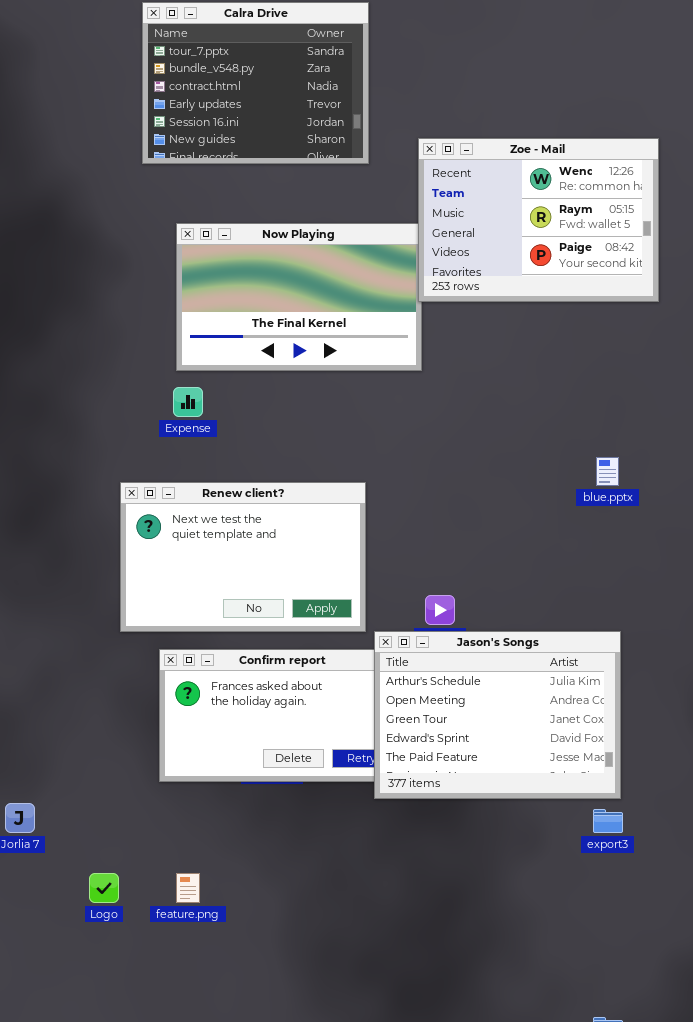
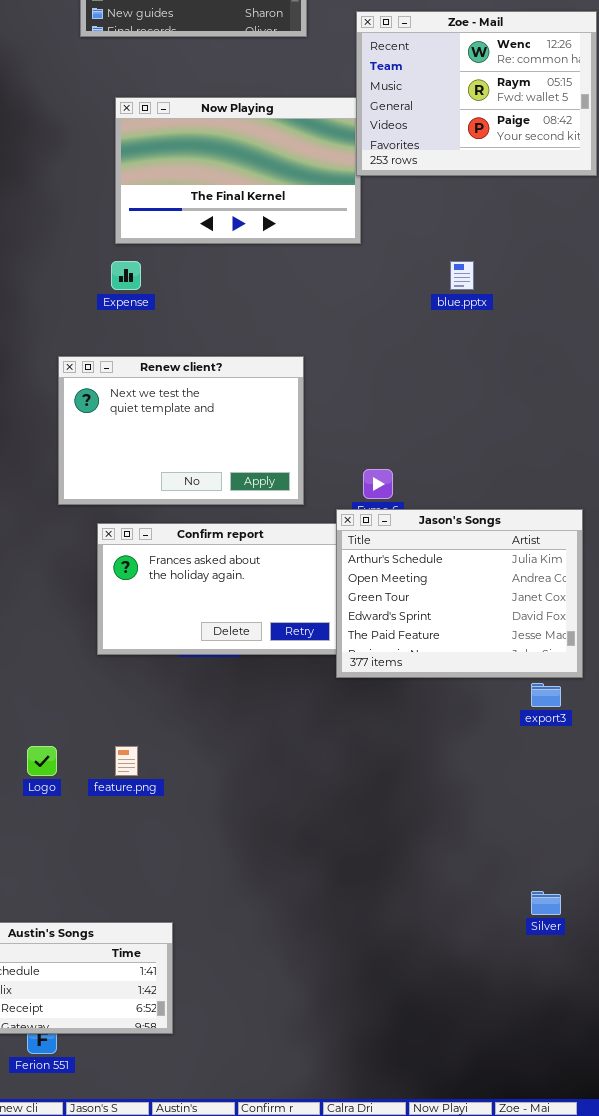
blue.pptx: [596,457,619,486] -> [450,261,474,290], moved
Jason's Songs: [374,631,621,799] -> [336,509,583,678], moved

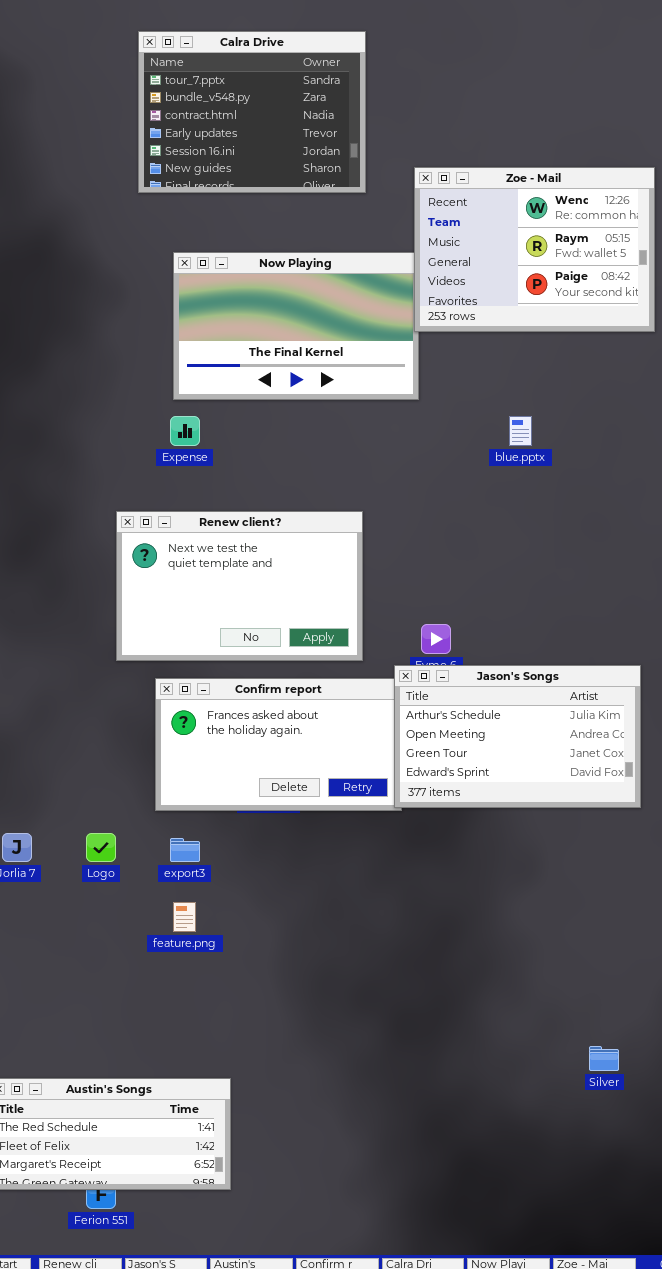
Jason's Songs: [336,509,583,678] -> [394,665,641,808], resized
export3: [531,683,561,707] -> [170,838,200,862], moved
Logo: [27,746,57,776] -> [86,833,116,862], moved

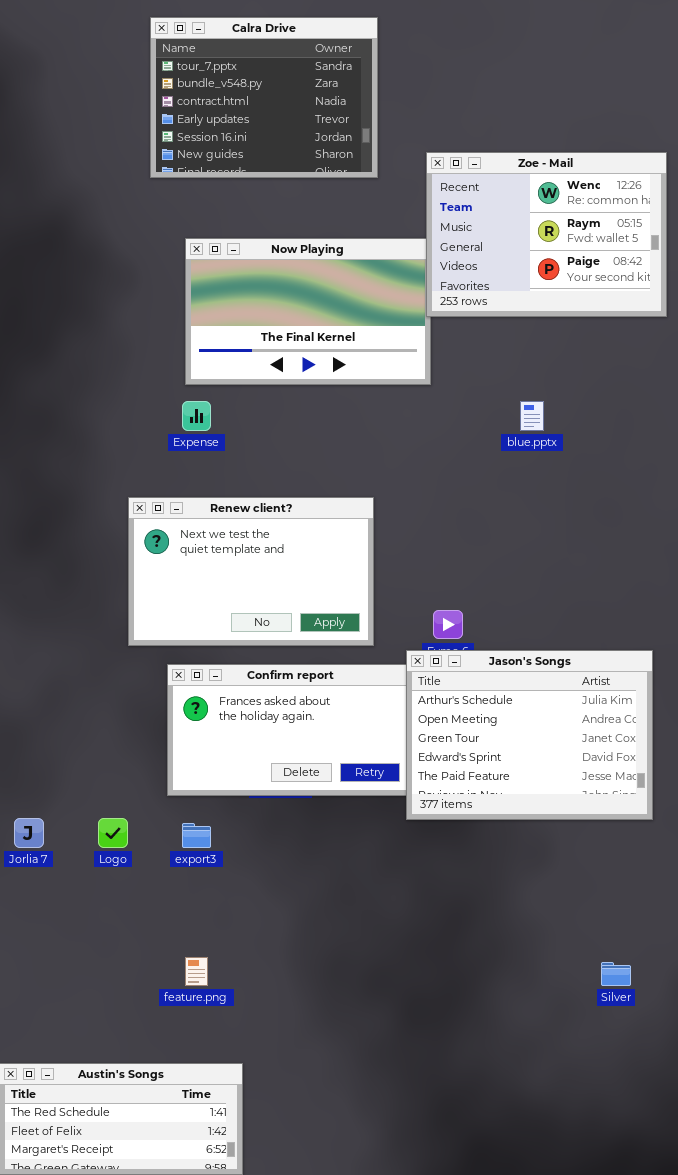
Jason's Songs: [394,665,641,808] -> [406,650,653,820], resized
feature.png: [173,902,196,932] -> [185,957,208,986], moved
Silver: [589,1046,619,1071] -> [601,962,631,986], moved

